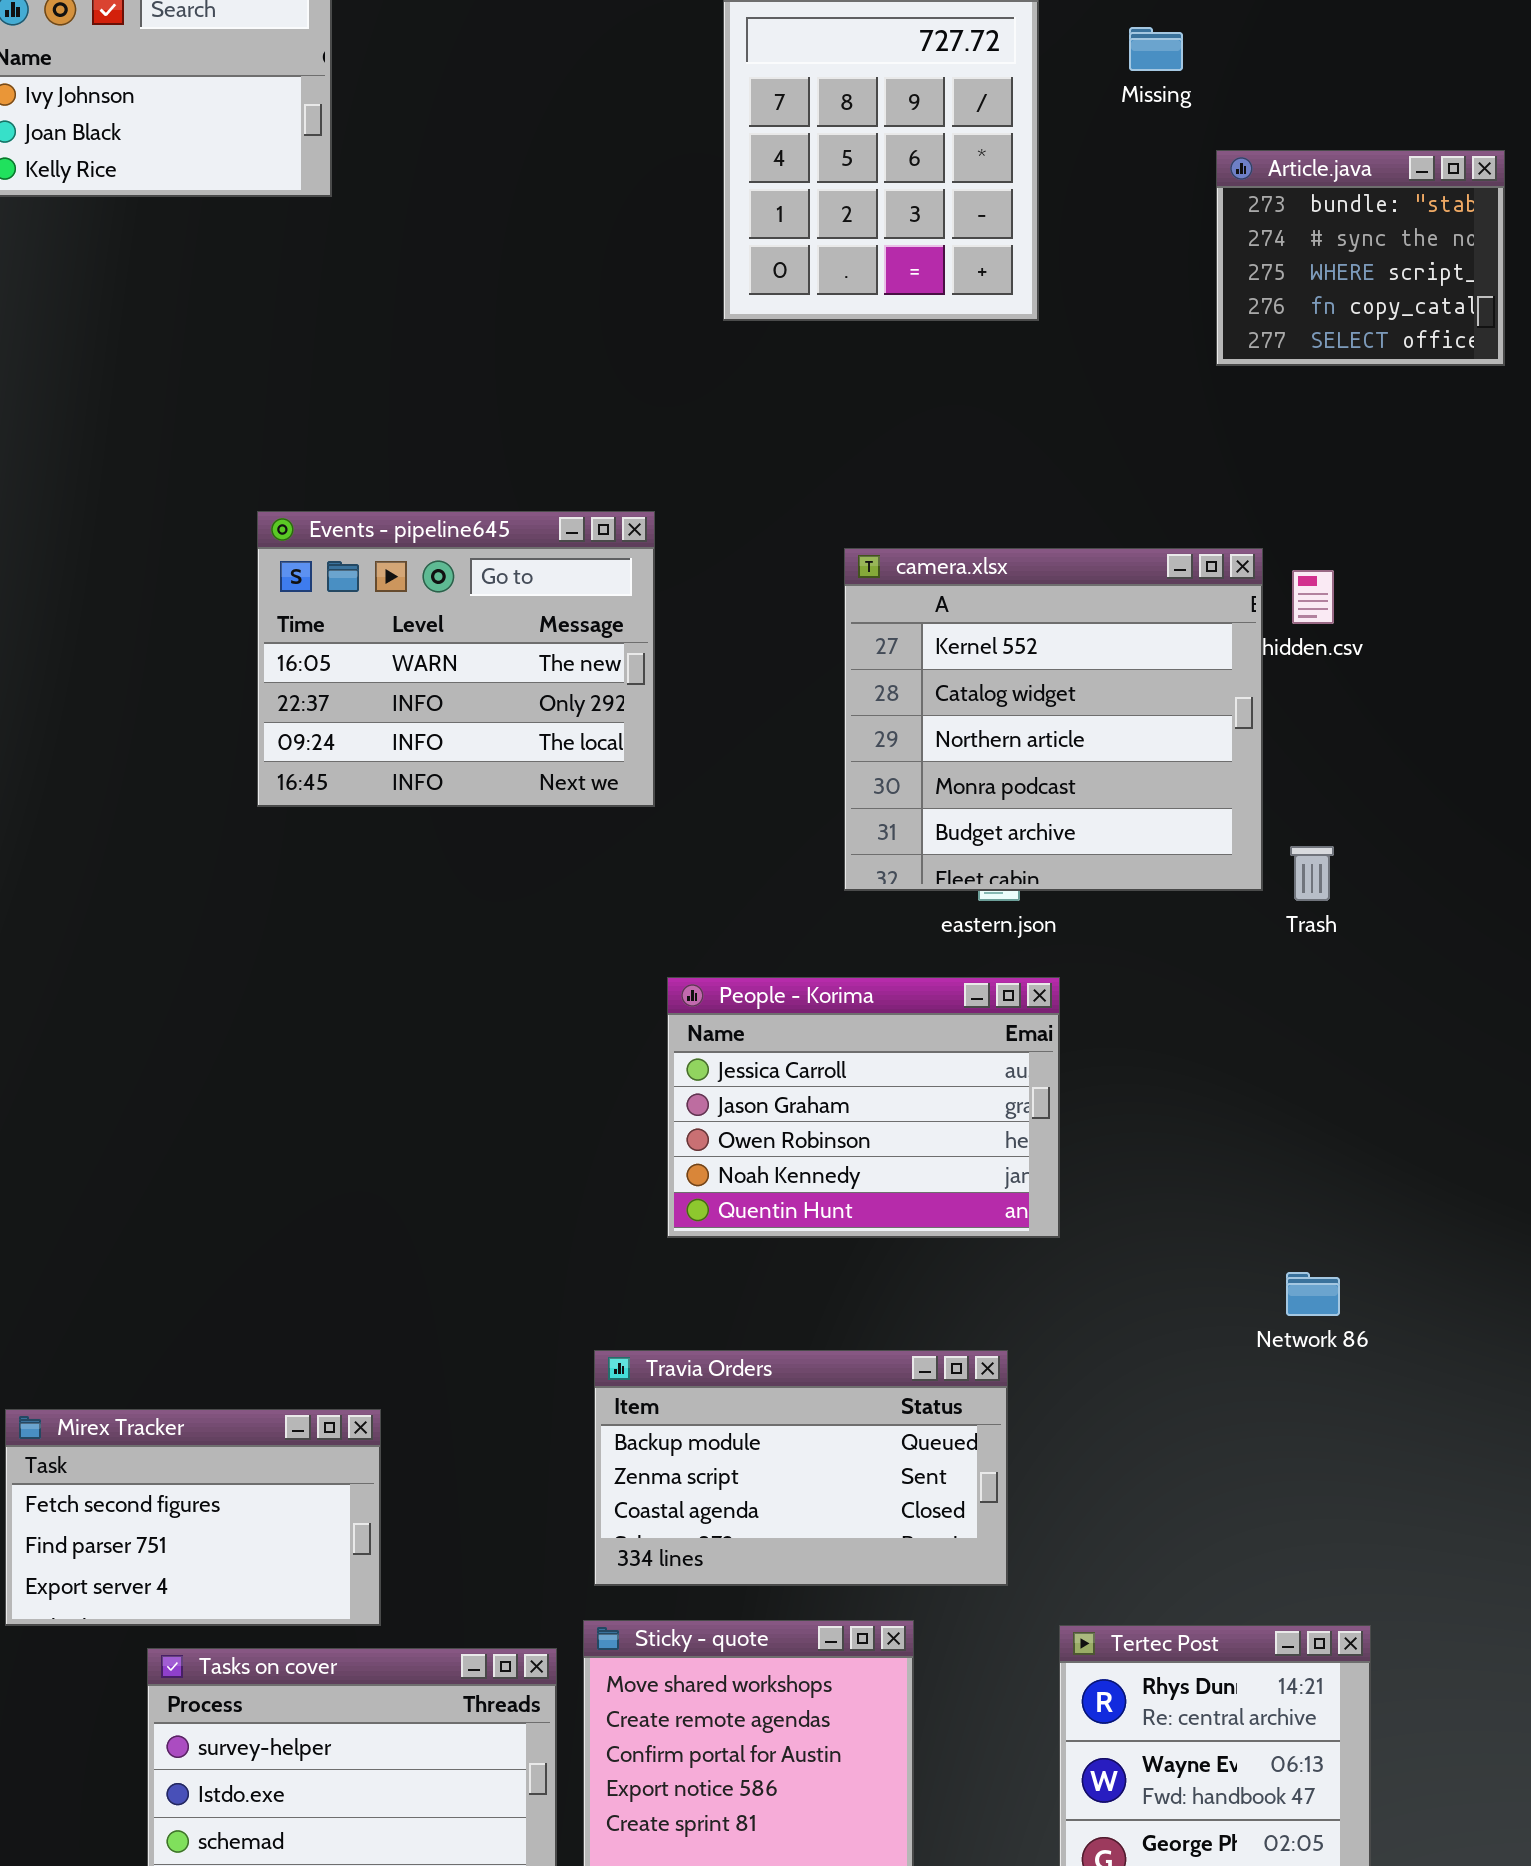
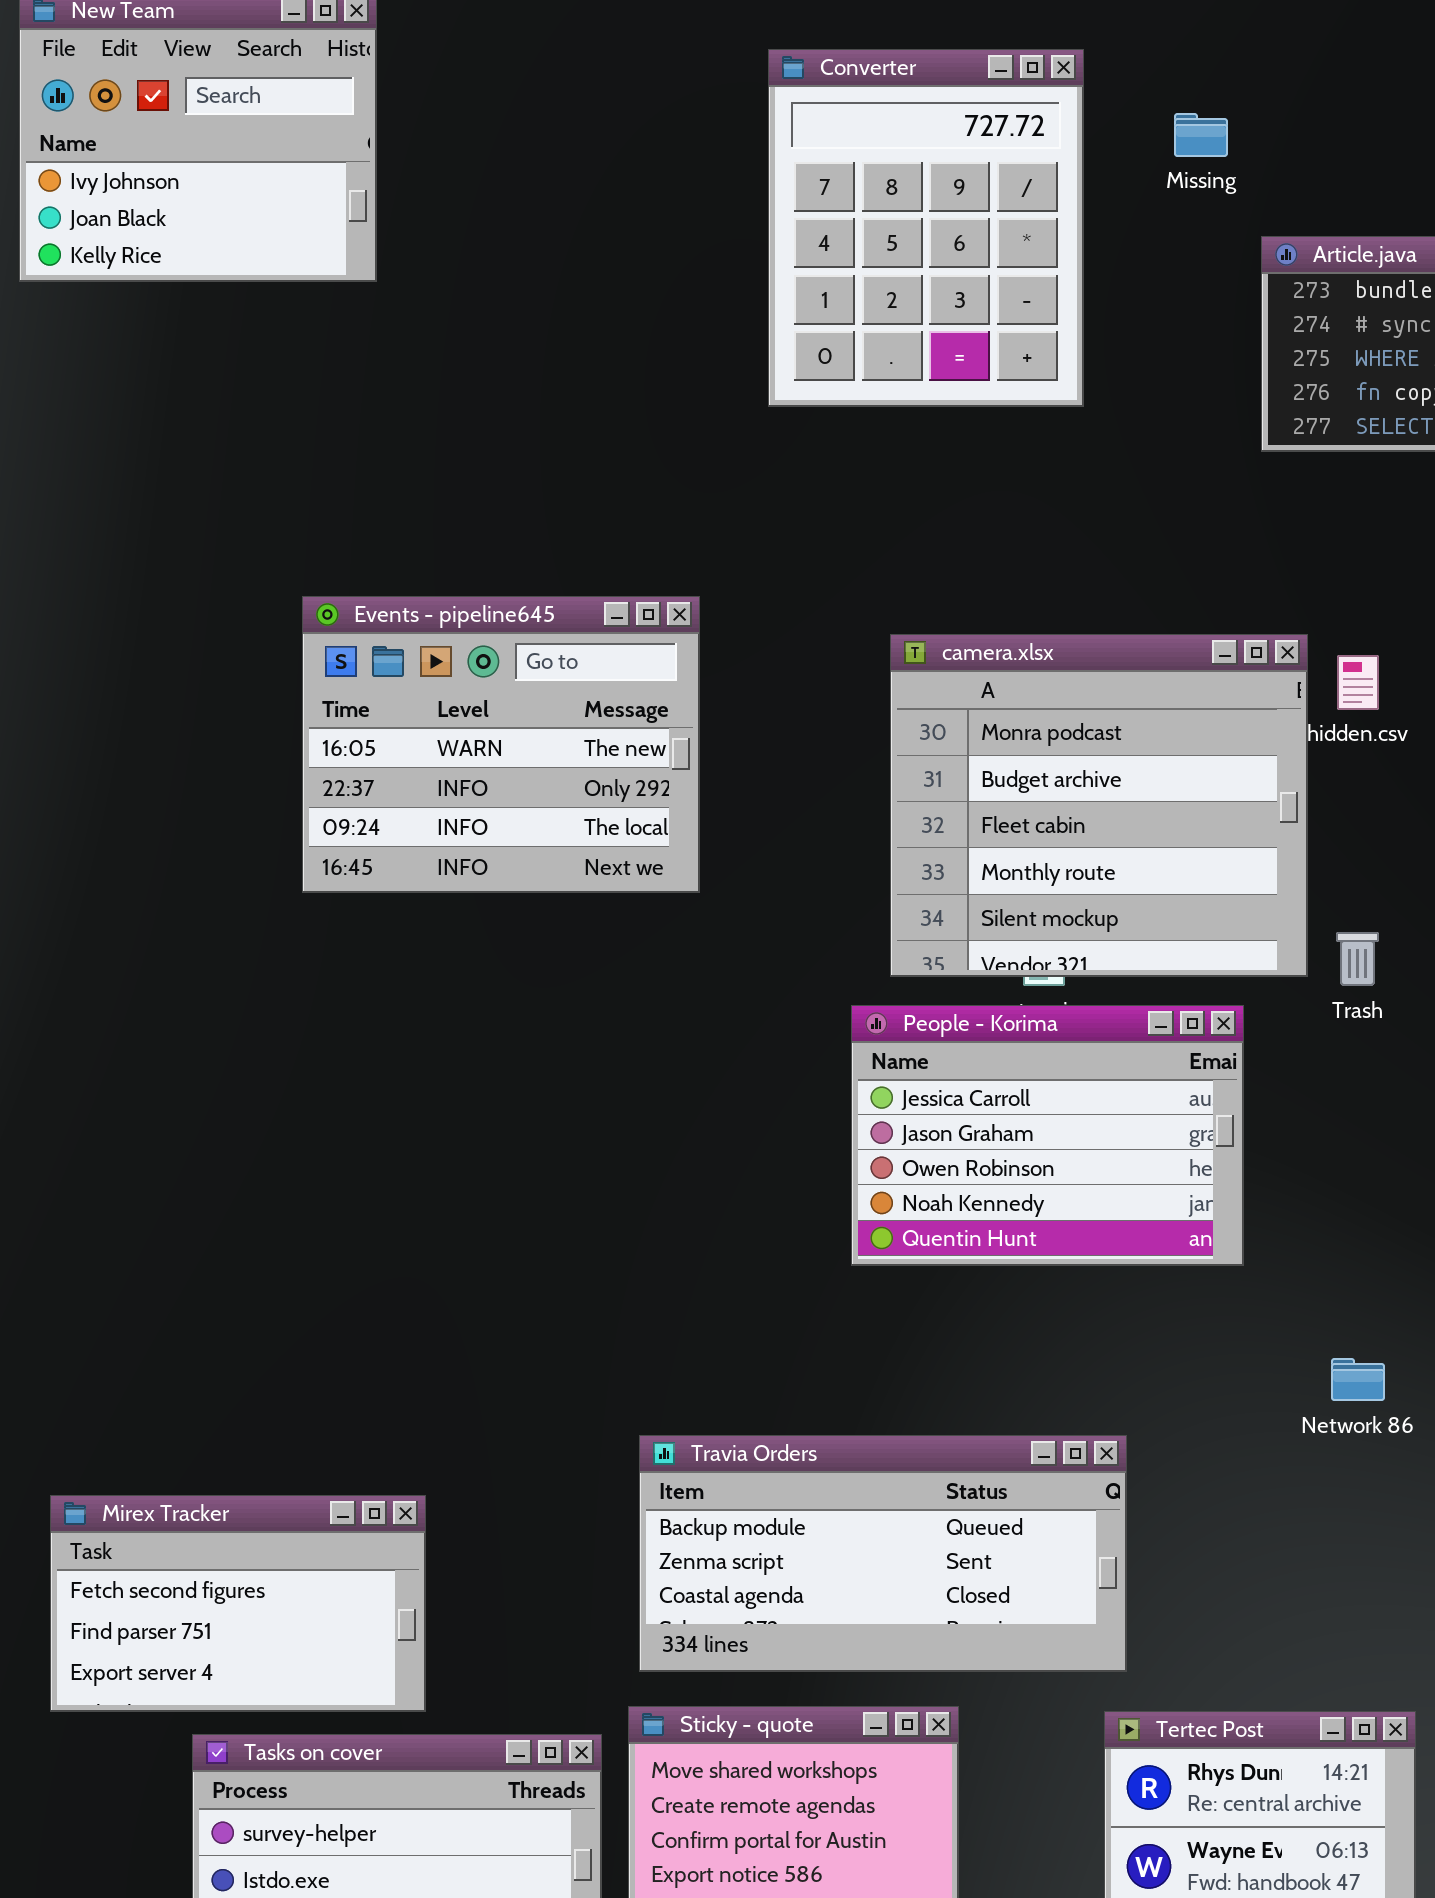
camera.xlsx: [844,548,1263,891] -> [890,634,1308,977], scrolled down 3 rows
People - Korima: [667,977,1060,1238] -> [851,1005,1244,1266], moved
Travia Orders: [594,1350,1008,1586] -> [639,1435,1127,1672], resized

